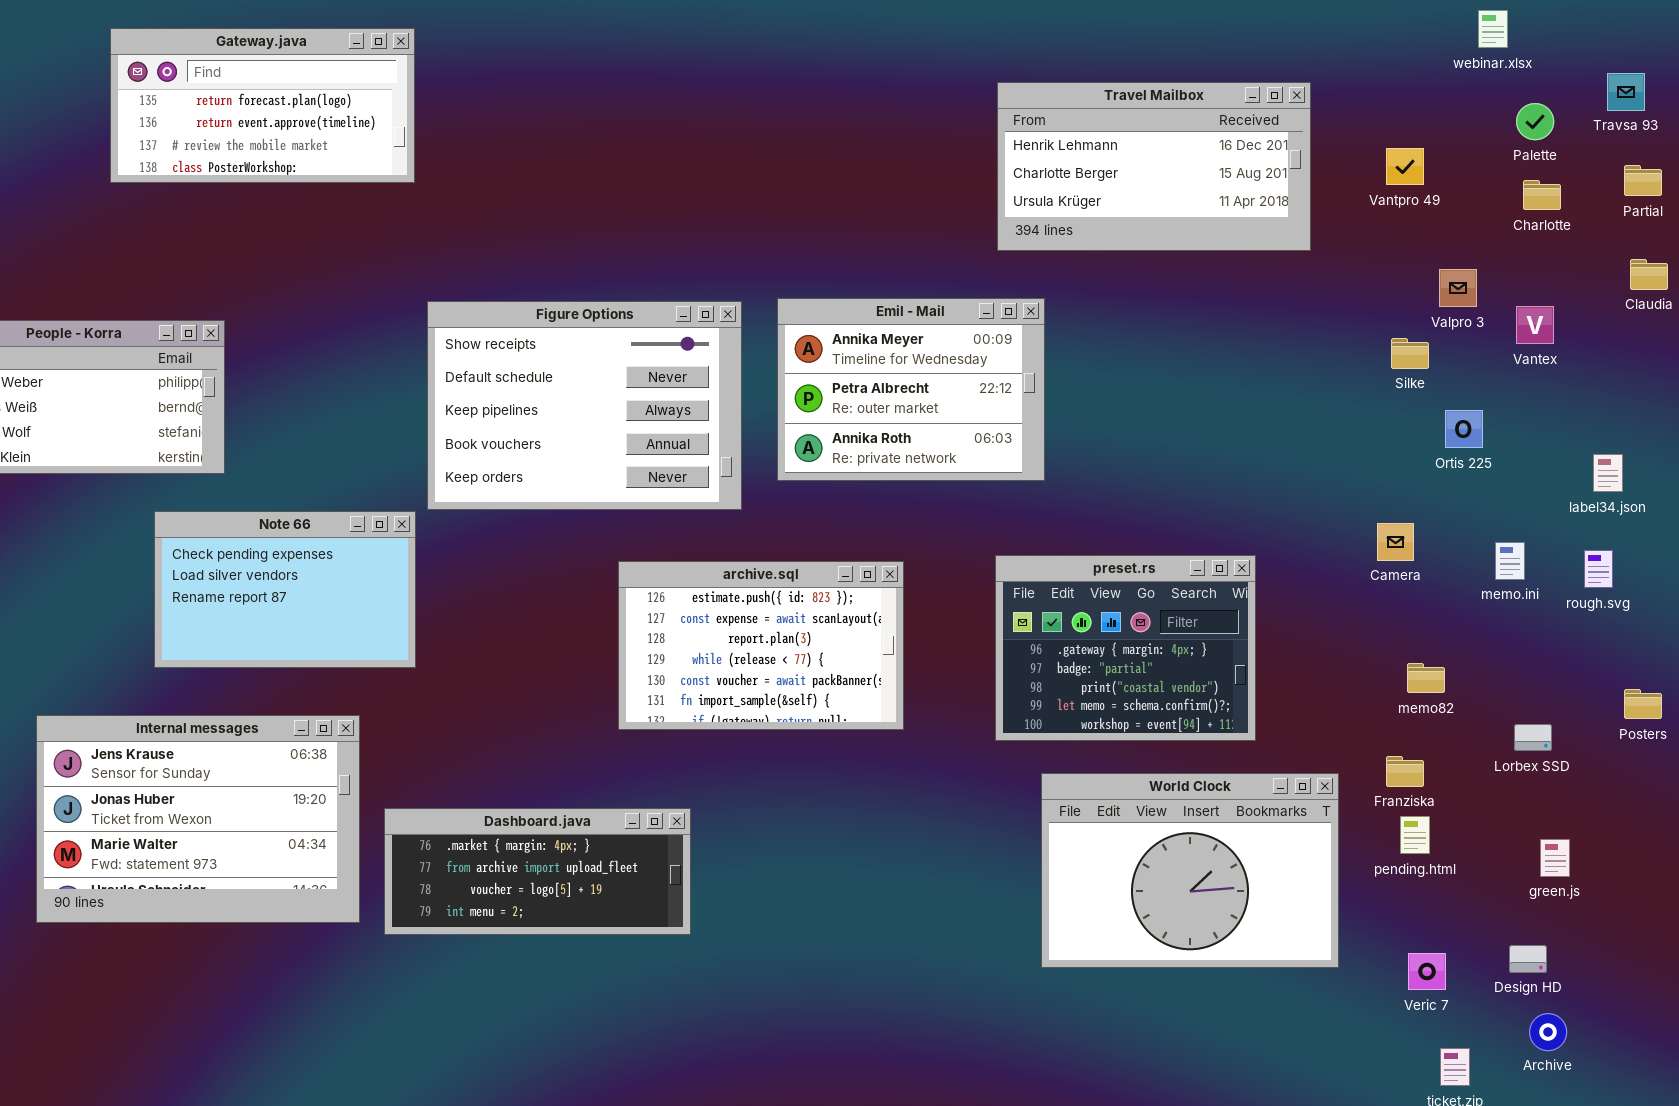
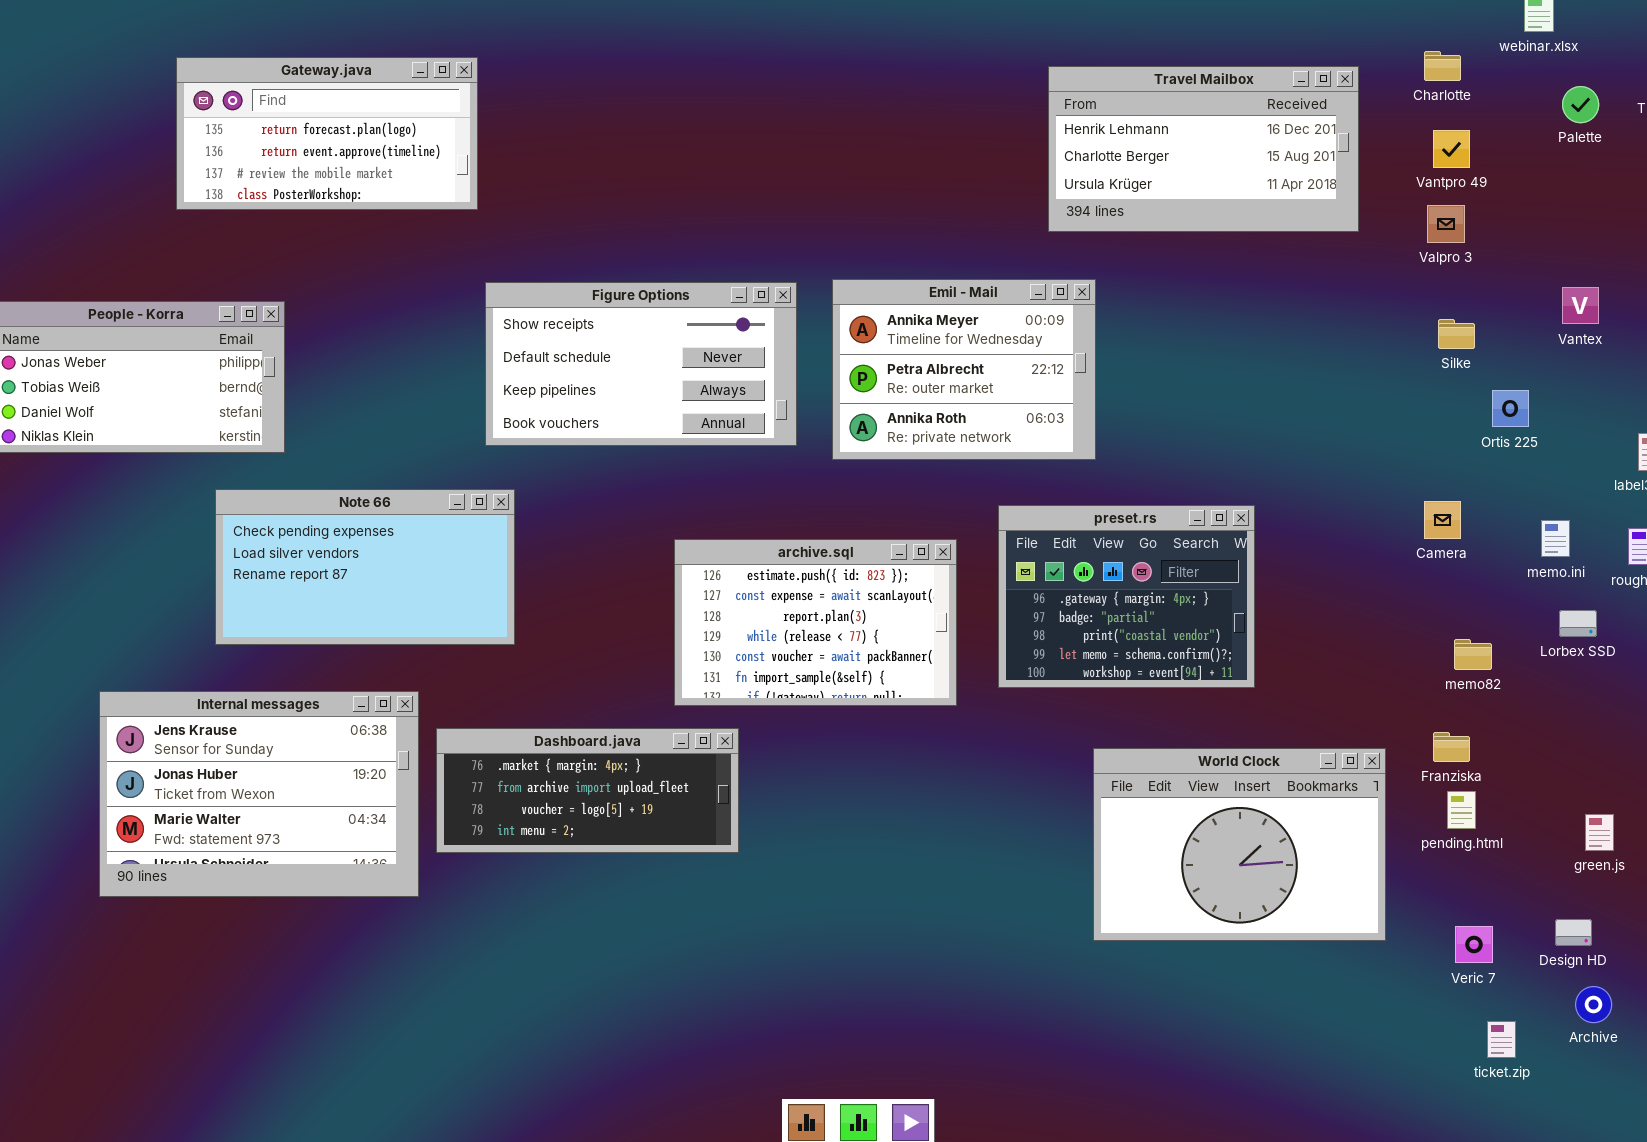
Gateway.java: [110,28,415,183] -> [176,57,478,210], moved
Charlotte: [1523,180,1561,210] -> [1424,51,1461,81], moved
Valpro 3: [1439,269,1477,307] -> [1427,205,1465,243], moved
Figure Options: [427,301,742,510] -> [485,282,797,446], resized
Note 66: [154,511,416,668] -> [215,489,515,645], resized
preset.rs: [995,555,1256,741] -> [998,505,1255,688], moved
Lorbex SSD: [1514,724,1552,751] -> [1559,610,1597,637], moved
Dashboard.java: [384,808,691,935] -> [436,728,739,853], moved

